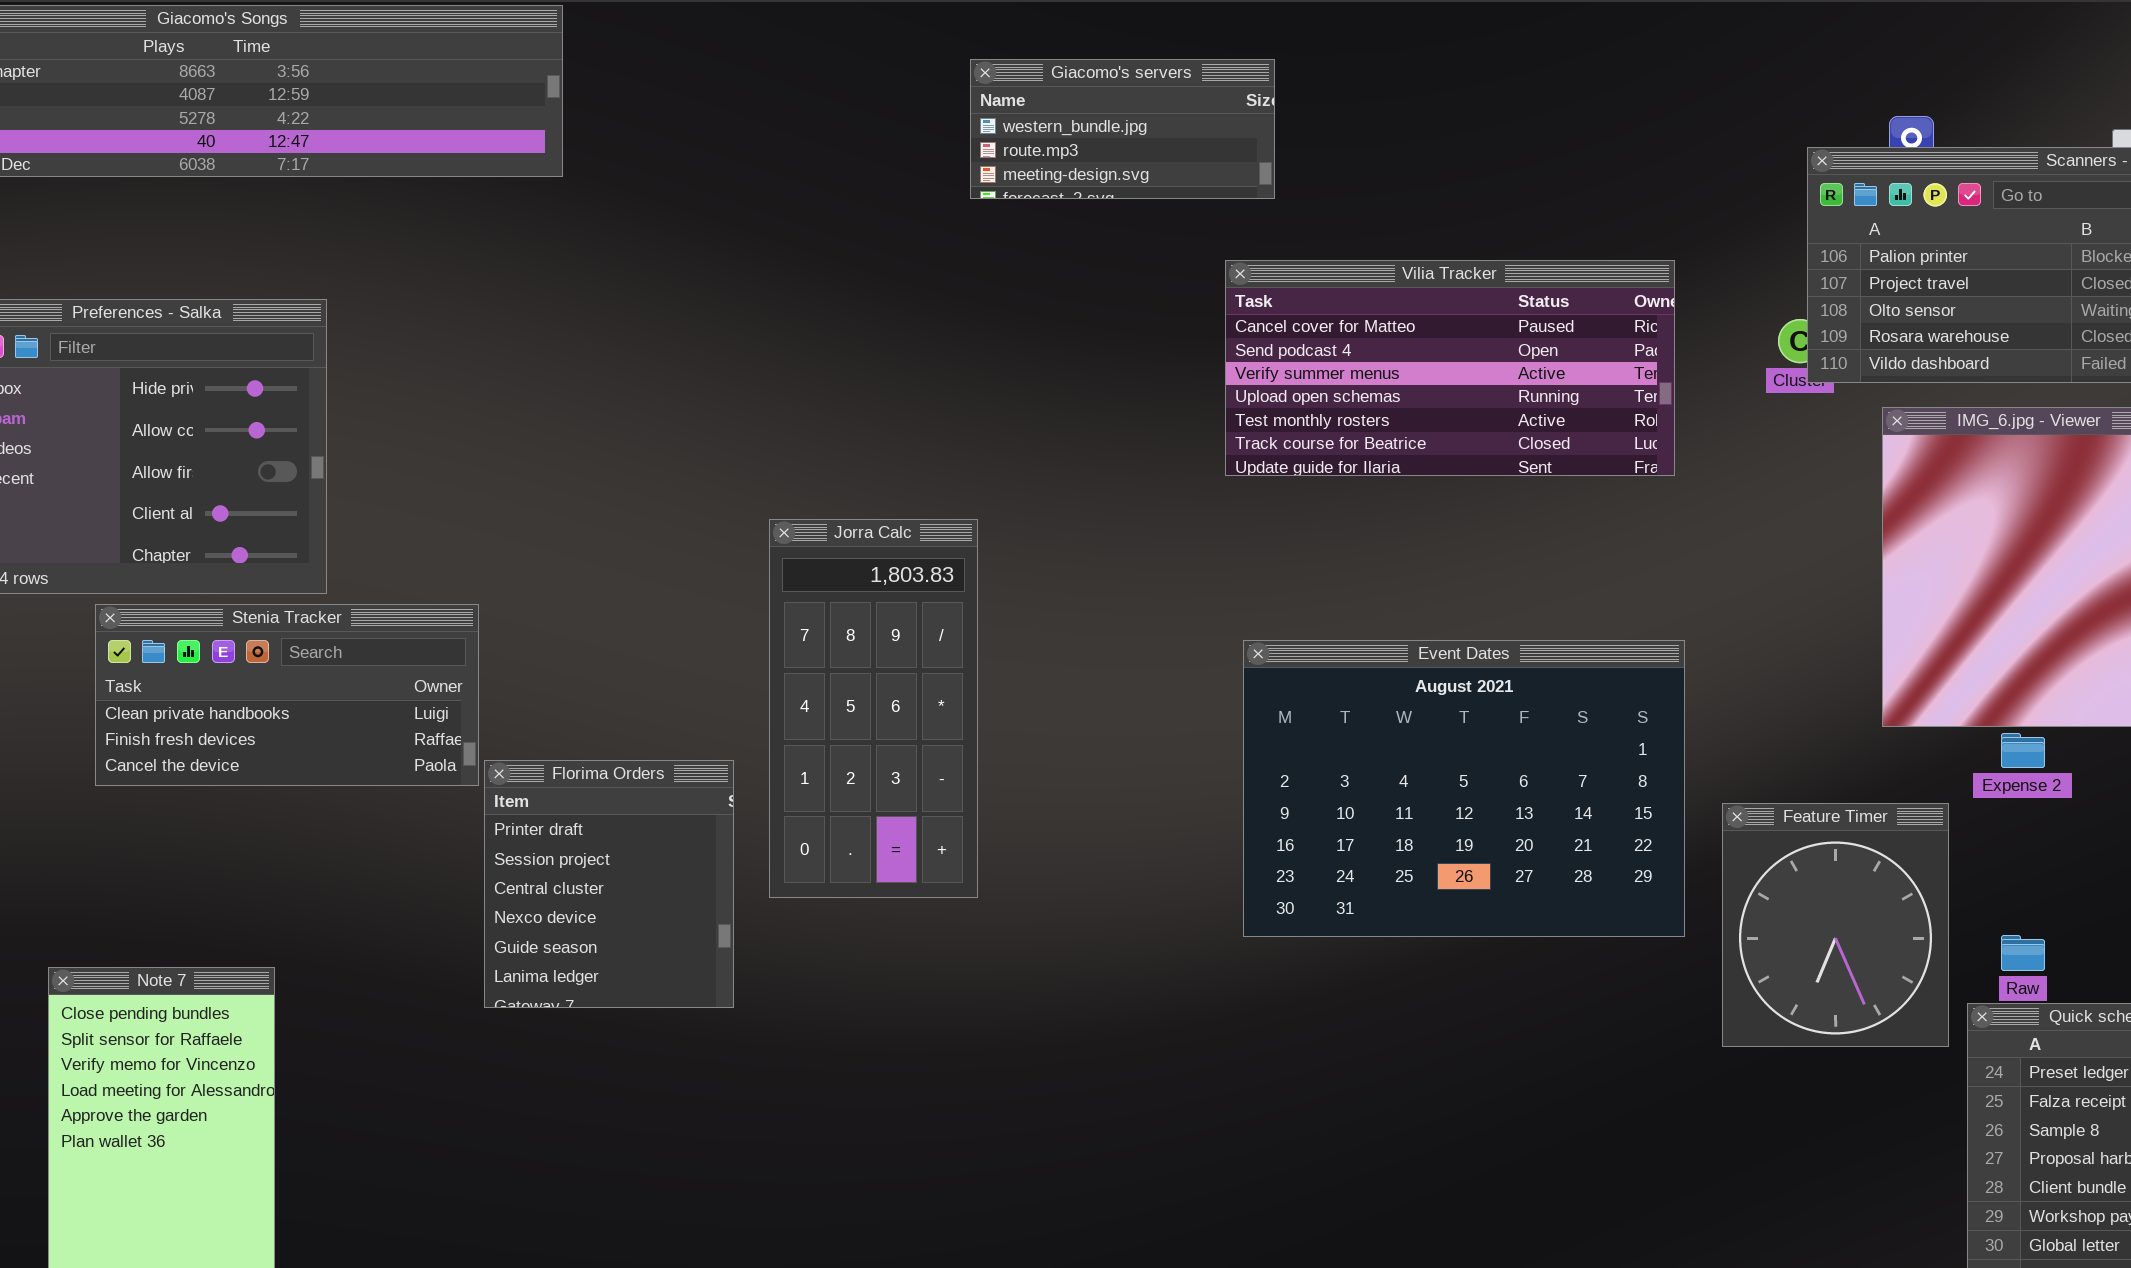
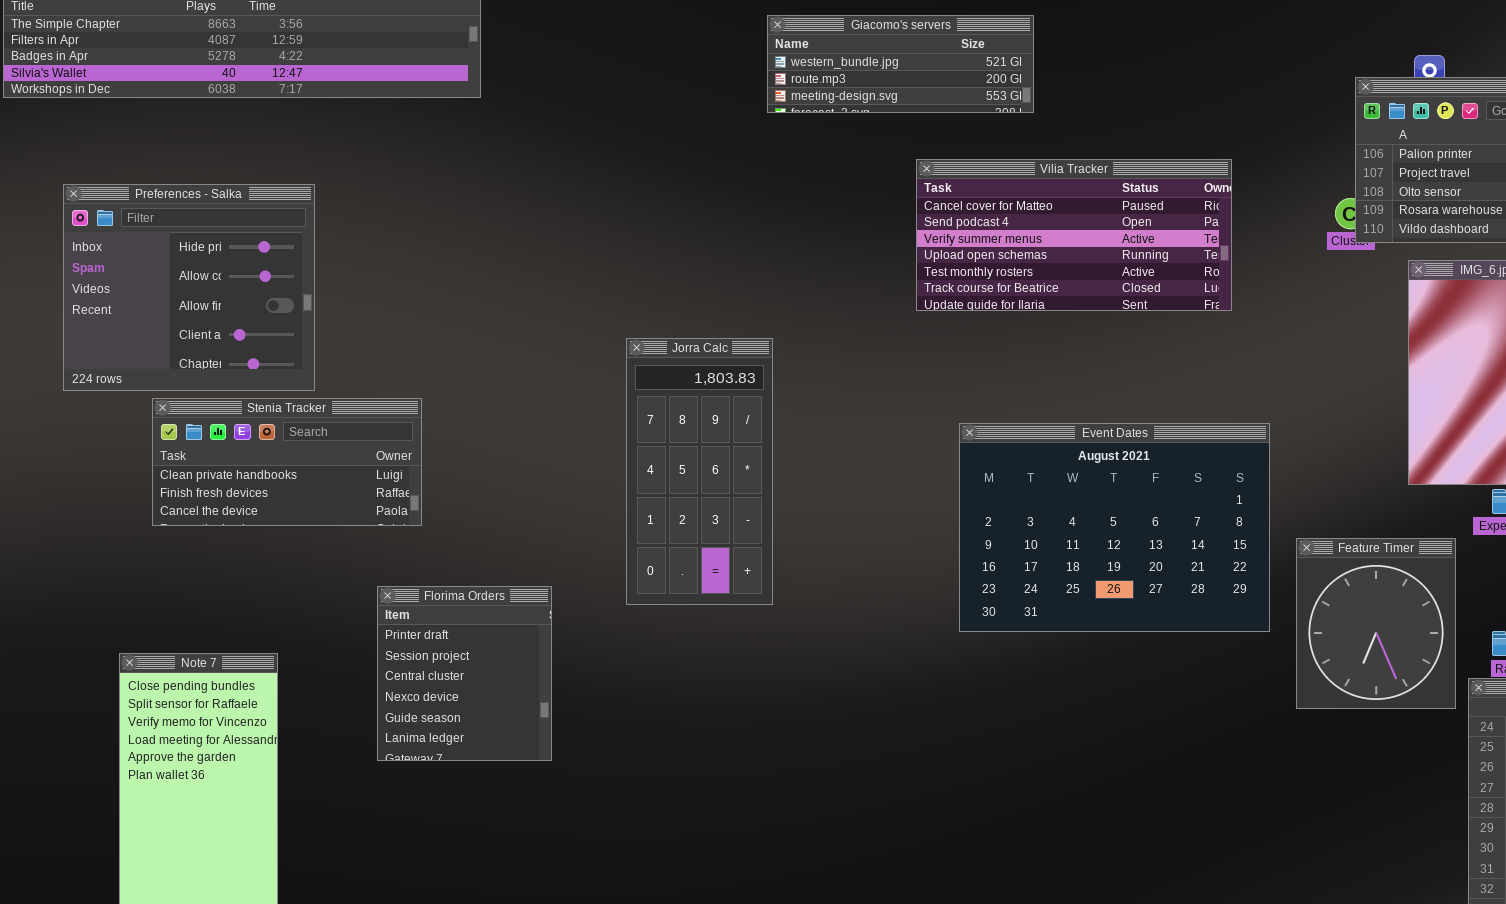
Giacomo's servers: [970,59,1275,199] -> [767,15,1034,113], resized
Vilia Tracker: [1225,260,1675,476] -> [916,159,1232,311], moved
Florima Orders: [484,760,734,1008] -> [377,586,552,761], moved

